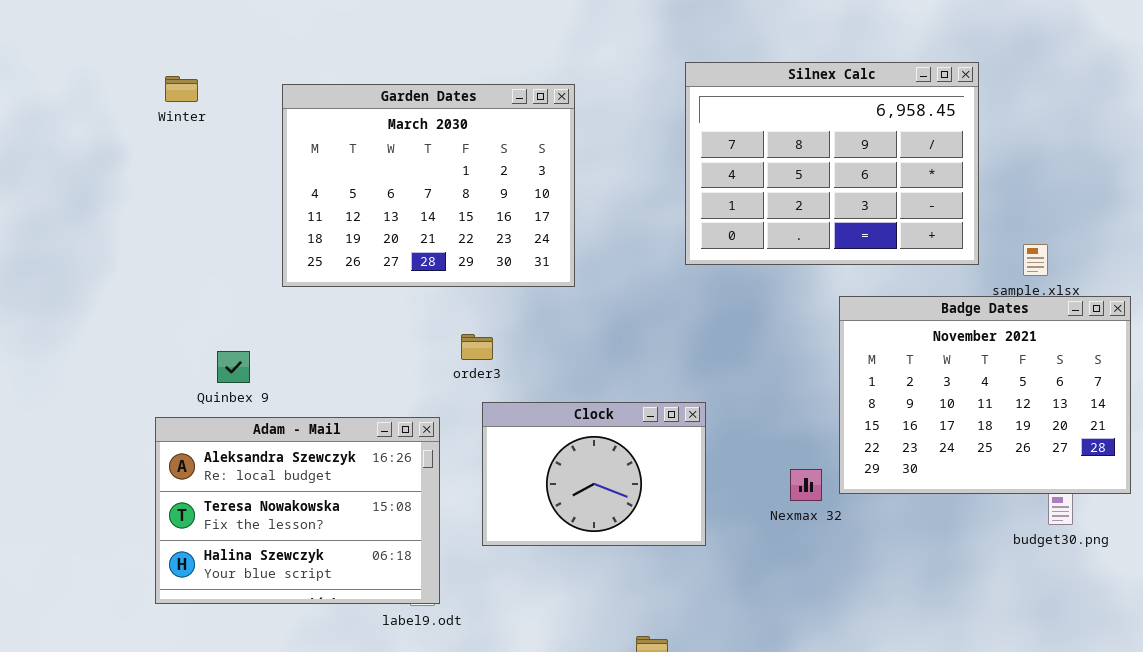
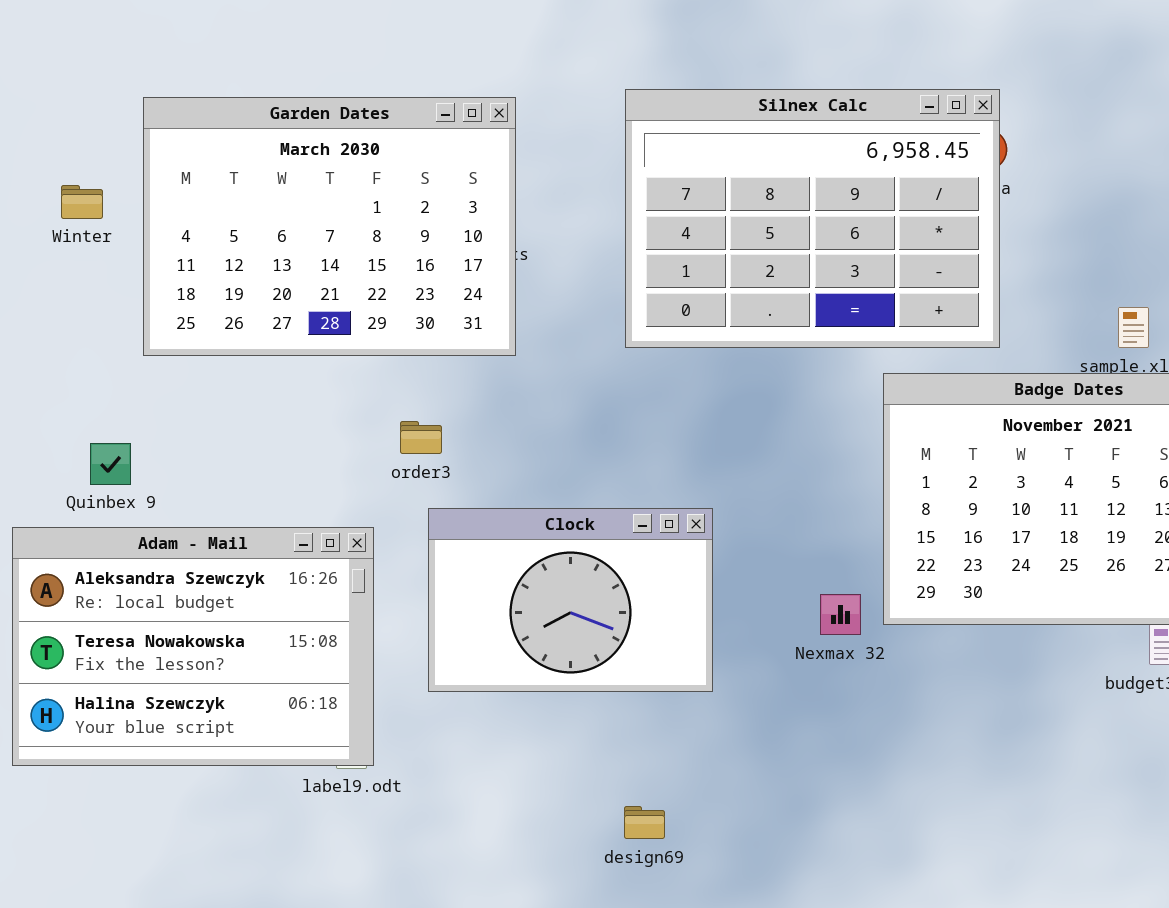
Silnex Calc: [685,62,979,265] -> [625,89,1000,348], moved
Winter: [165,76,198,102] -> [61,185,103,219], moved
Garden Dates: [282,84,575,287] -> [143,97,516,356], moved

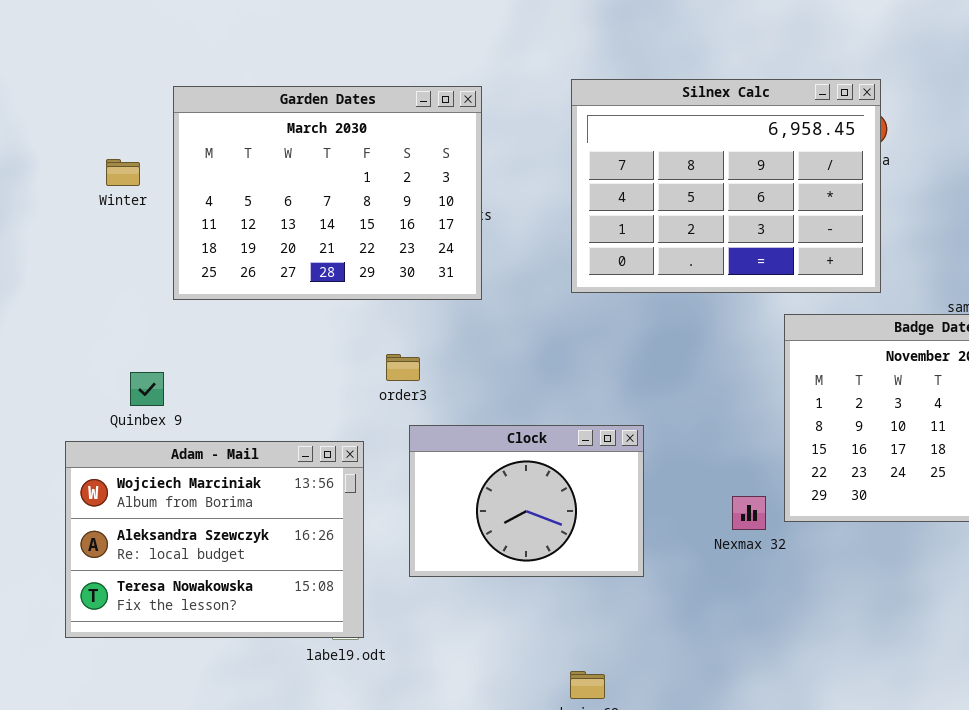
Adam - Mail: [12,527,374,766] -> [65,441,364,638], scrolled up 1 row

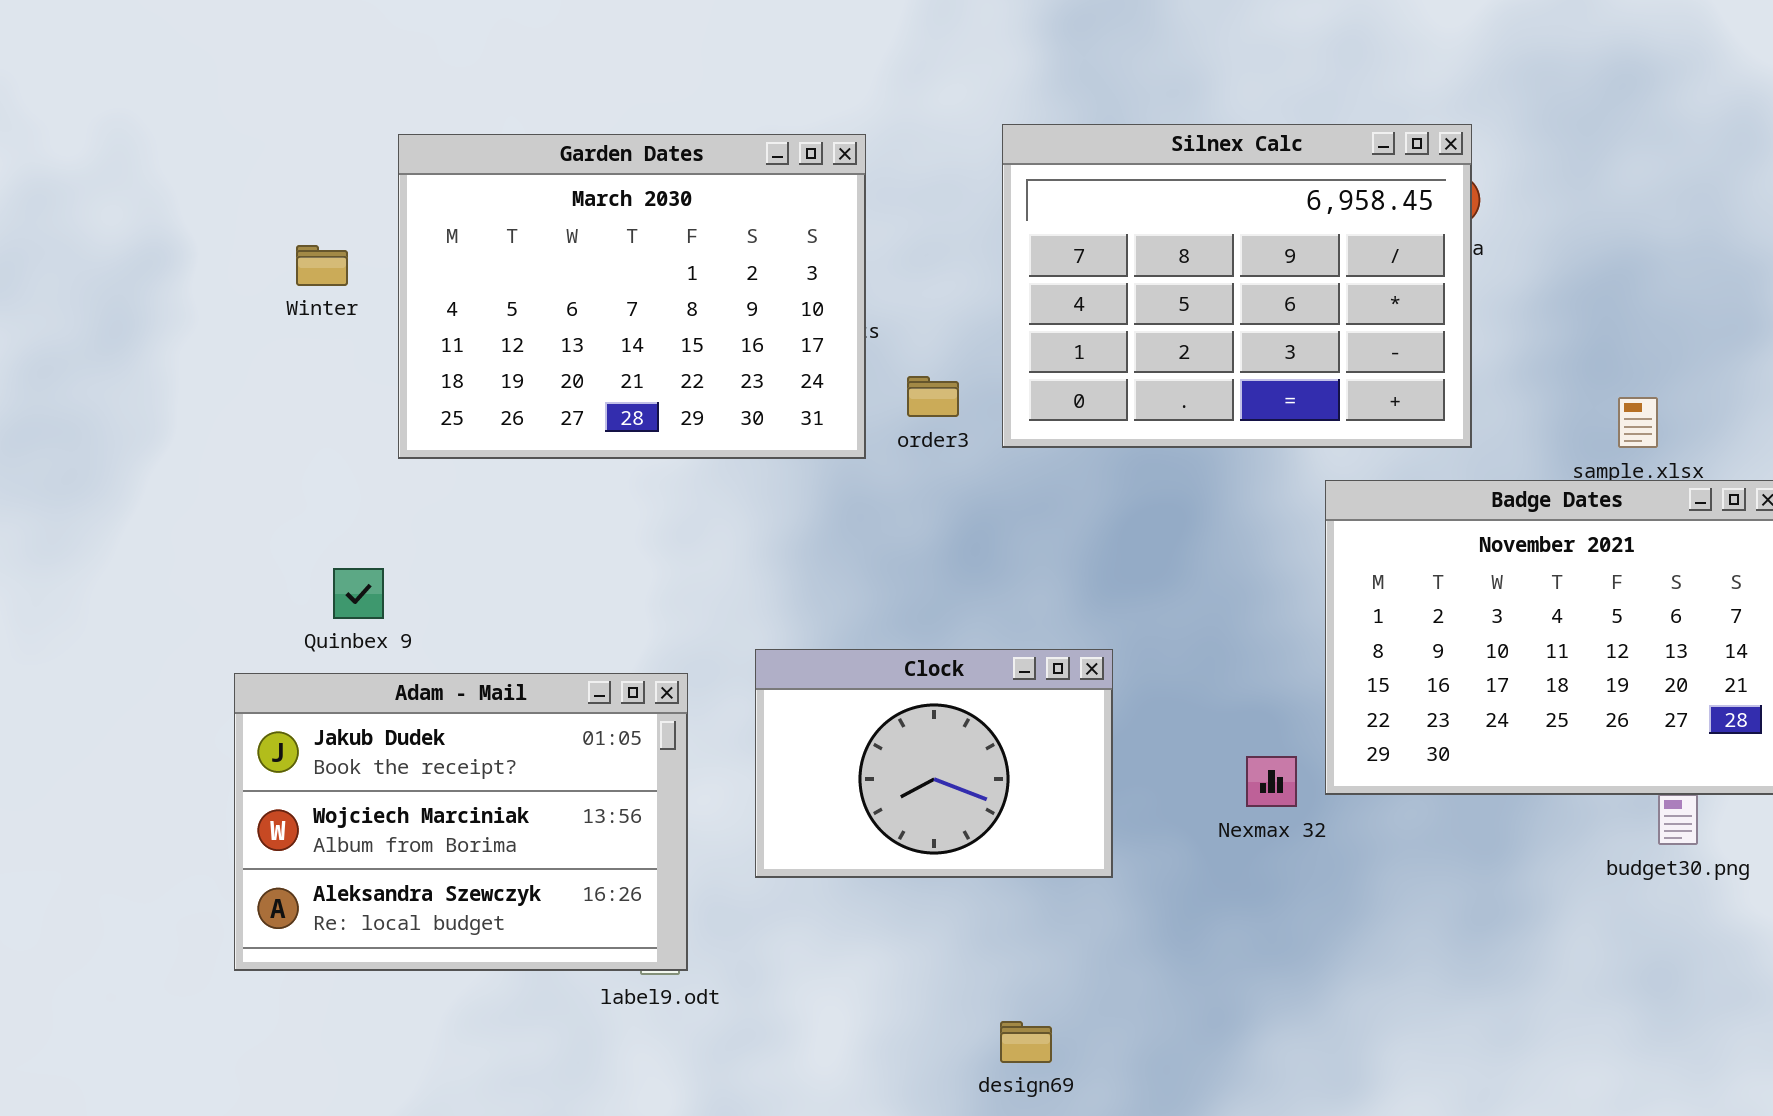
order3: [386,354,420,381] -> [907,376,959,417], moved
Adam - Mail: [65,441,364,638] -> [234,673,688,971], scrolled up 1 row

